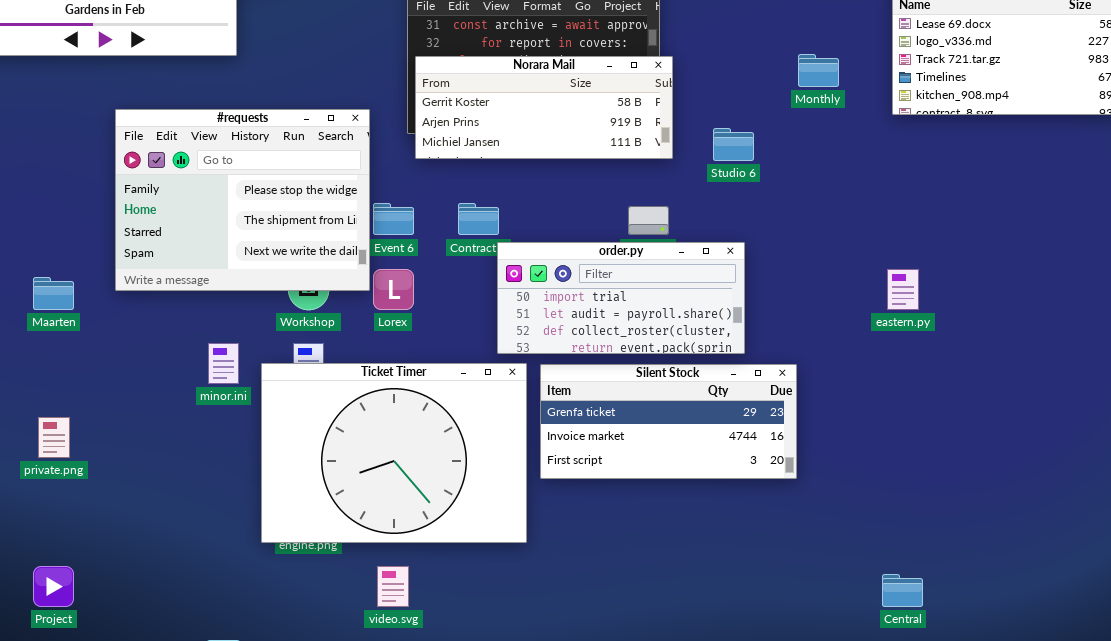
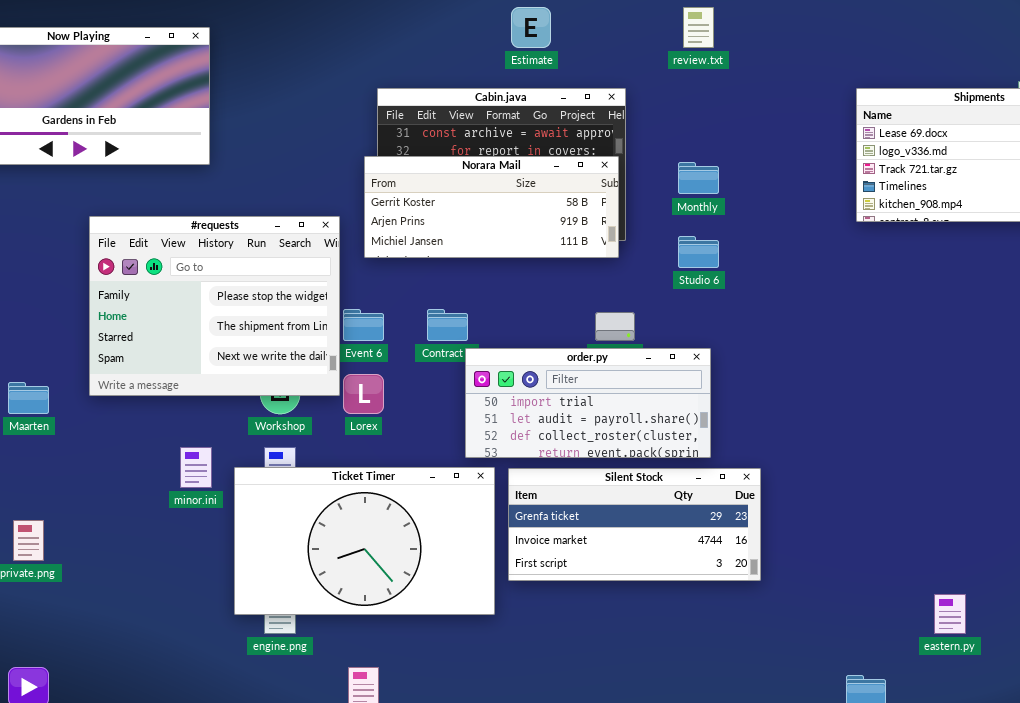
Monthly: [798,54,839,87] -> [678,162,719,194], moved
Norara Mail: [415,56,673,159] -> [364,156,619,258], moved
eastern.py: [887,269,919,310] -> [934,594,966,634], moved
Ticket Timer: [261,363,527,543] -> [234,467,495,615], resized

